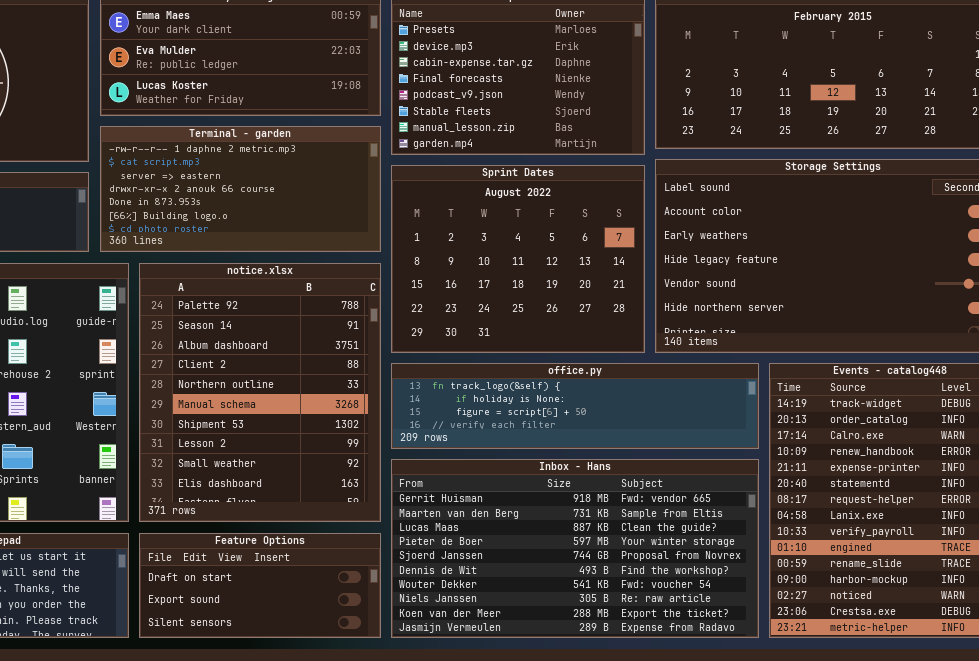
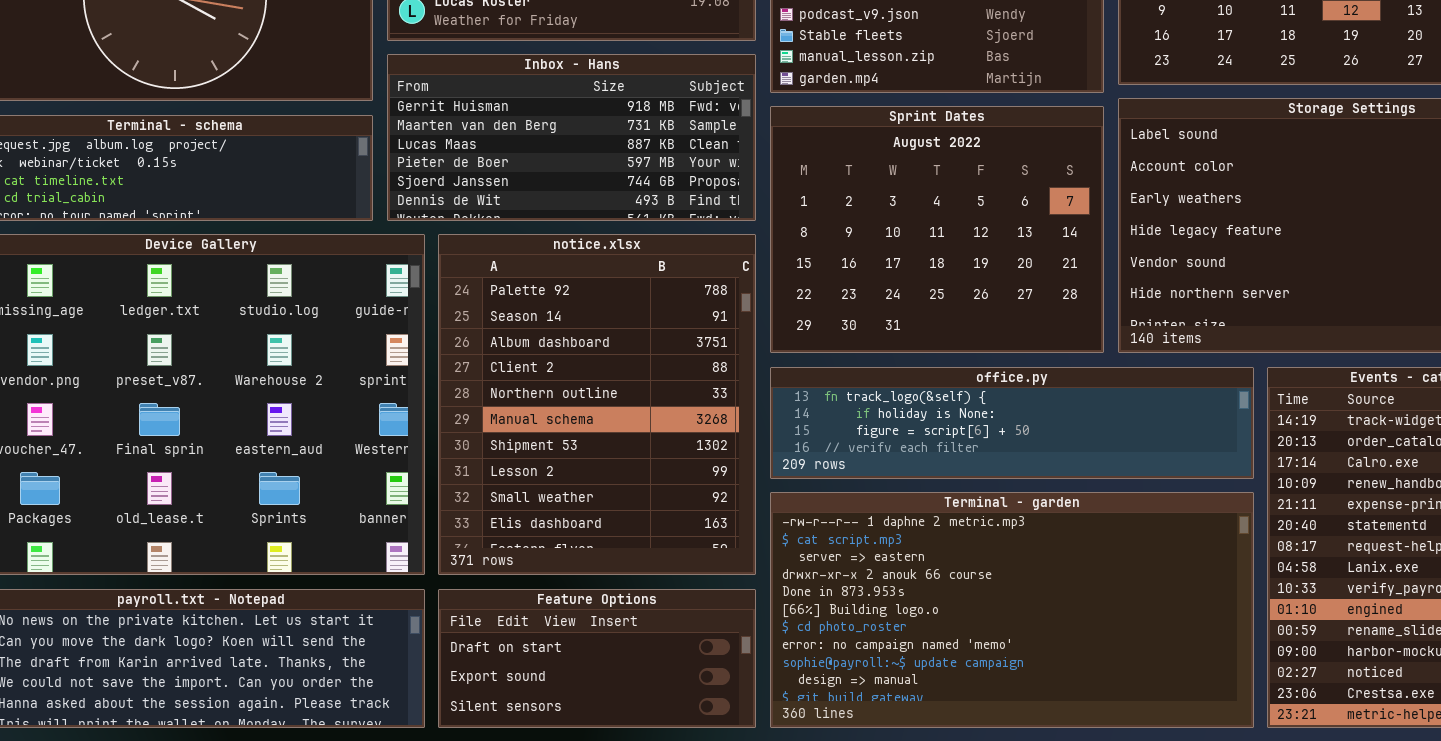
Terminal - garden: [100,126,381,252] -> [770,492,1254,728], moved, resized
Inbox - Hans: [391,459,759,638] -> [387,54,756,221], moved, resized

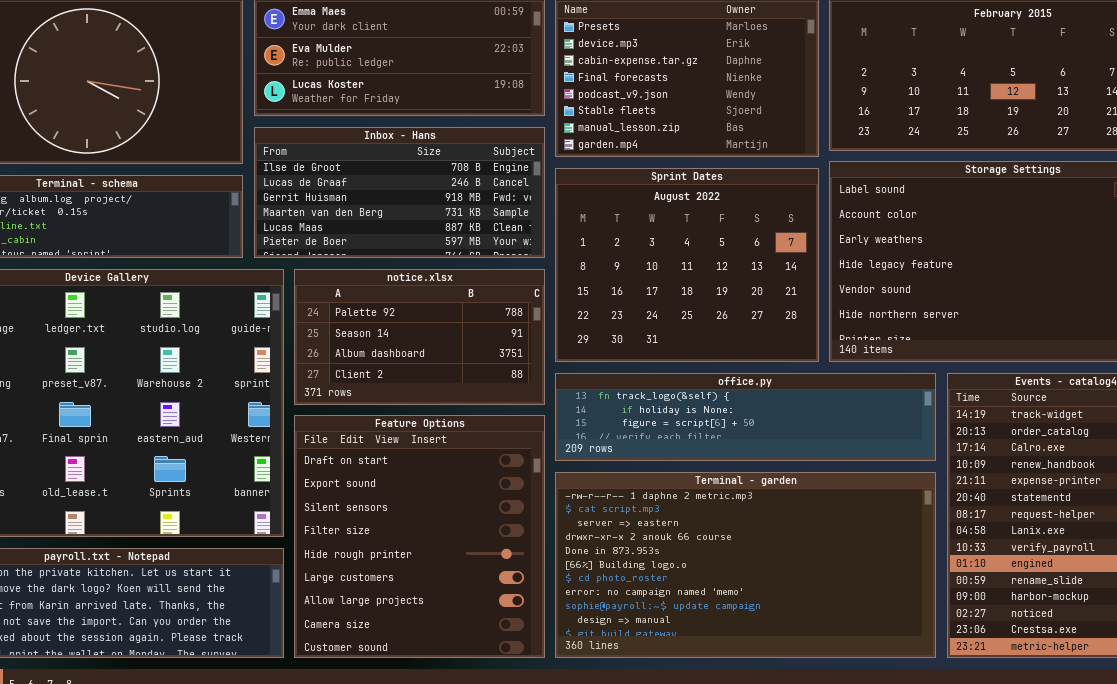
Inbox - Hans: [387,54,756,221] -> [254,127,545,258], scrolled up 2 rows
notice.xlsx: [438,234,756,575] -> [294,269,545,405], resized
Feature Options: [438,589,756,728] -> [294,415,545,658], resized

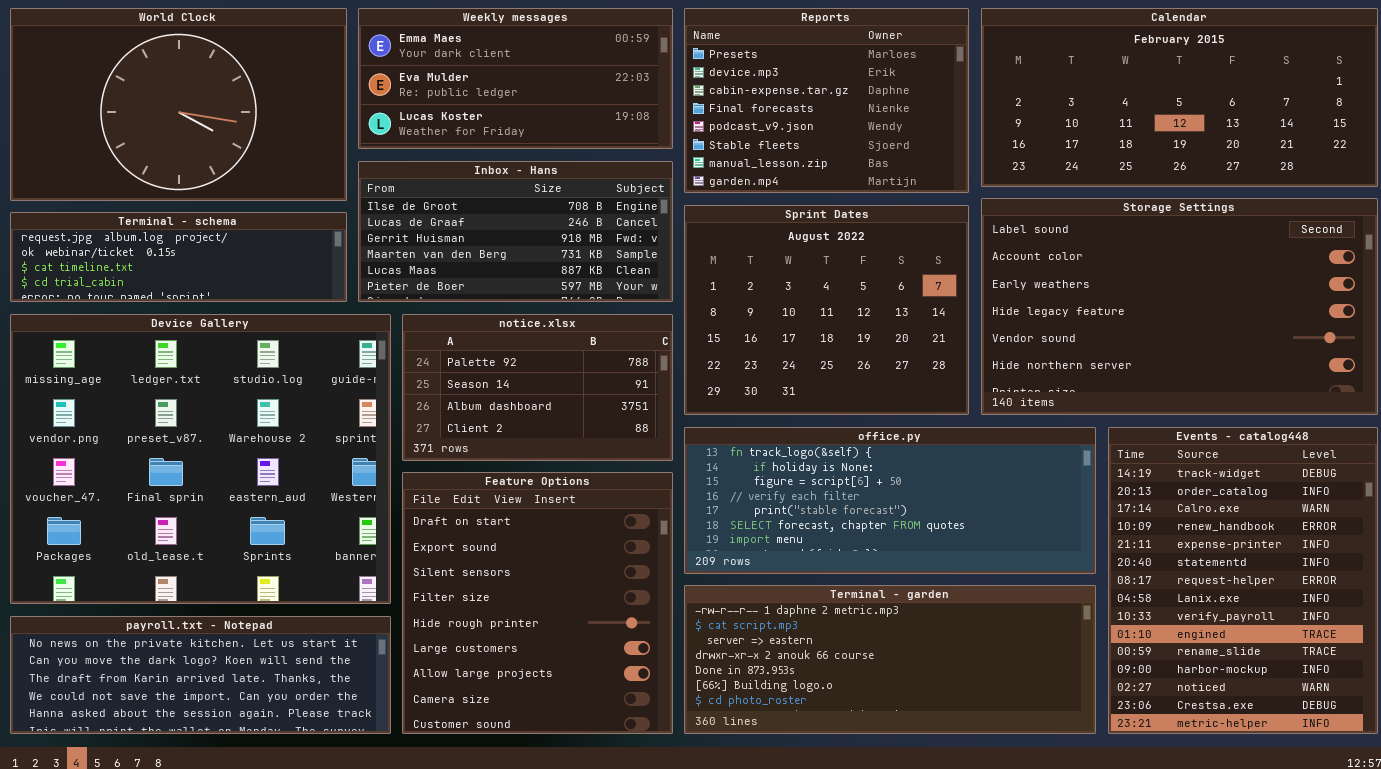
office.py: [555,373,936,461] -> [684,427,1096,574], resized
Terminal - garden: [555,472,936,658] -> [684,585,1096,734], resized

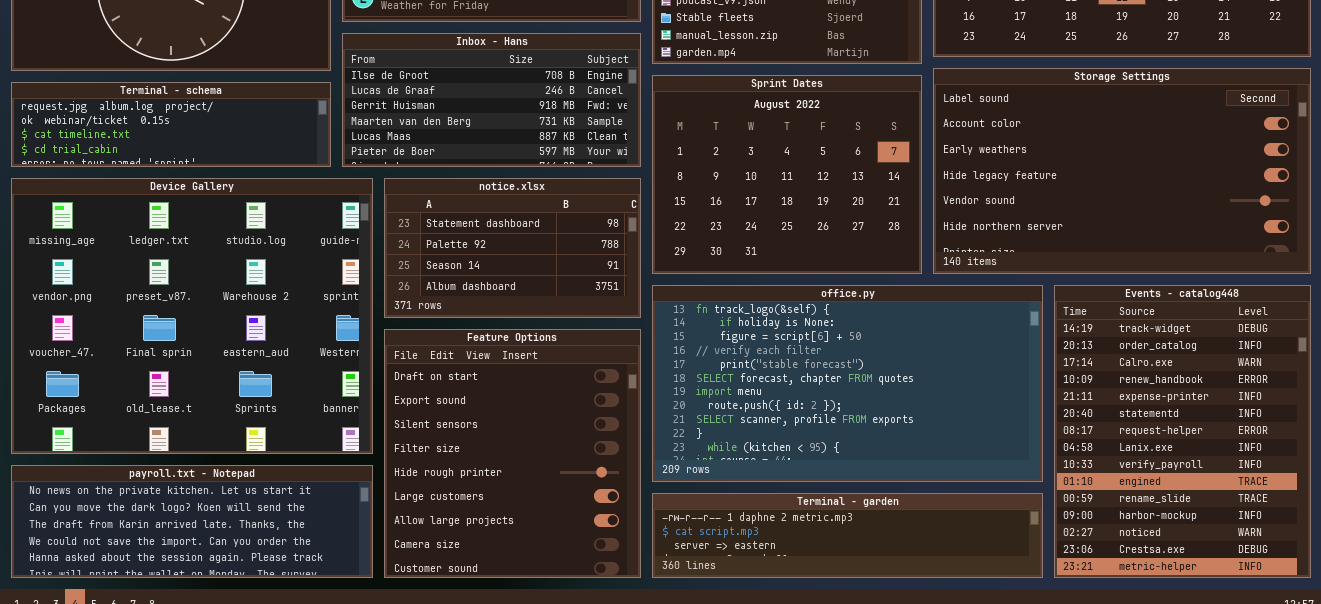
notice.xlsx: [402,314,673,461] -> [384,178,641,318], scrolled up 1 row
office.py: [684,427,1096,574] -> [652,285,1043,482], resized
Terminal - garden: [684,585,1096,734] -> [652,493,1043,578], resized

